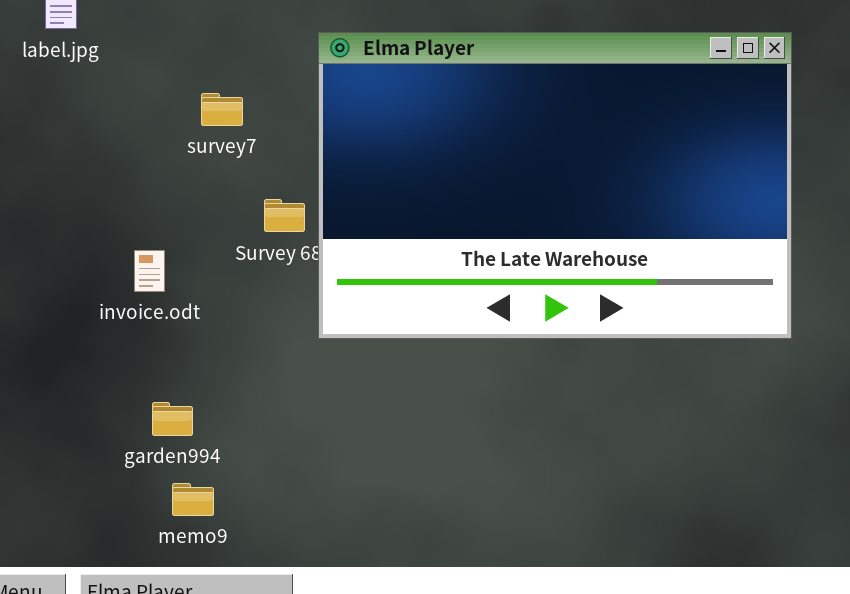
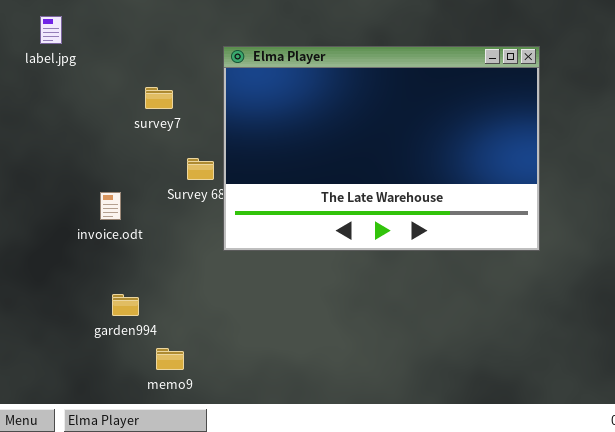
memo9: [172,483,214,516] -> [156,348,184,370], moved

